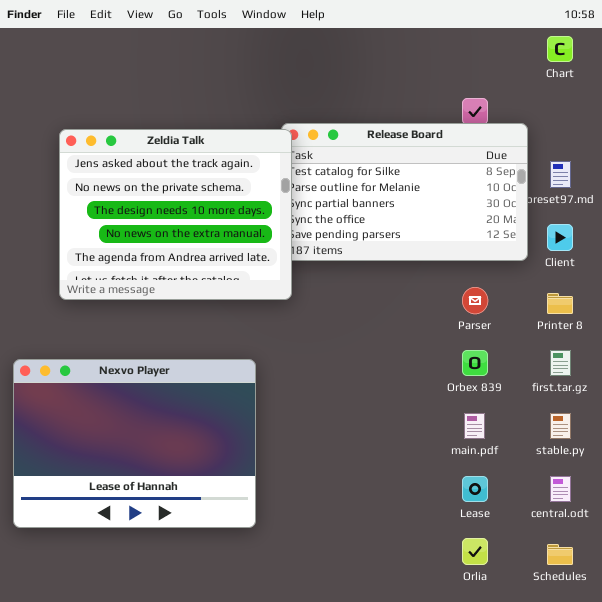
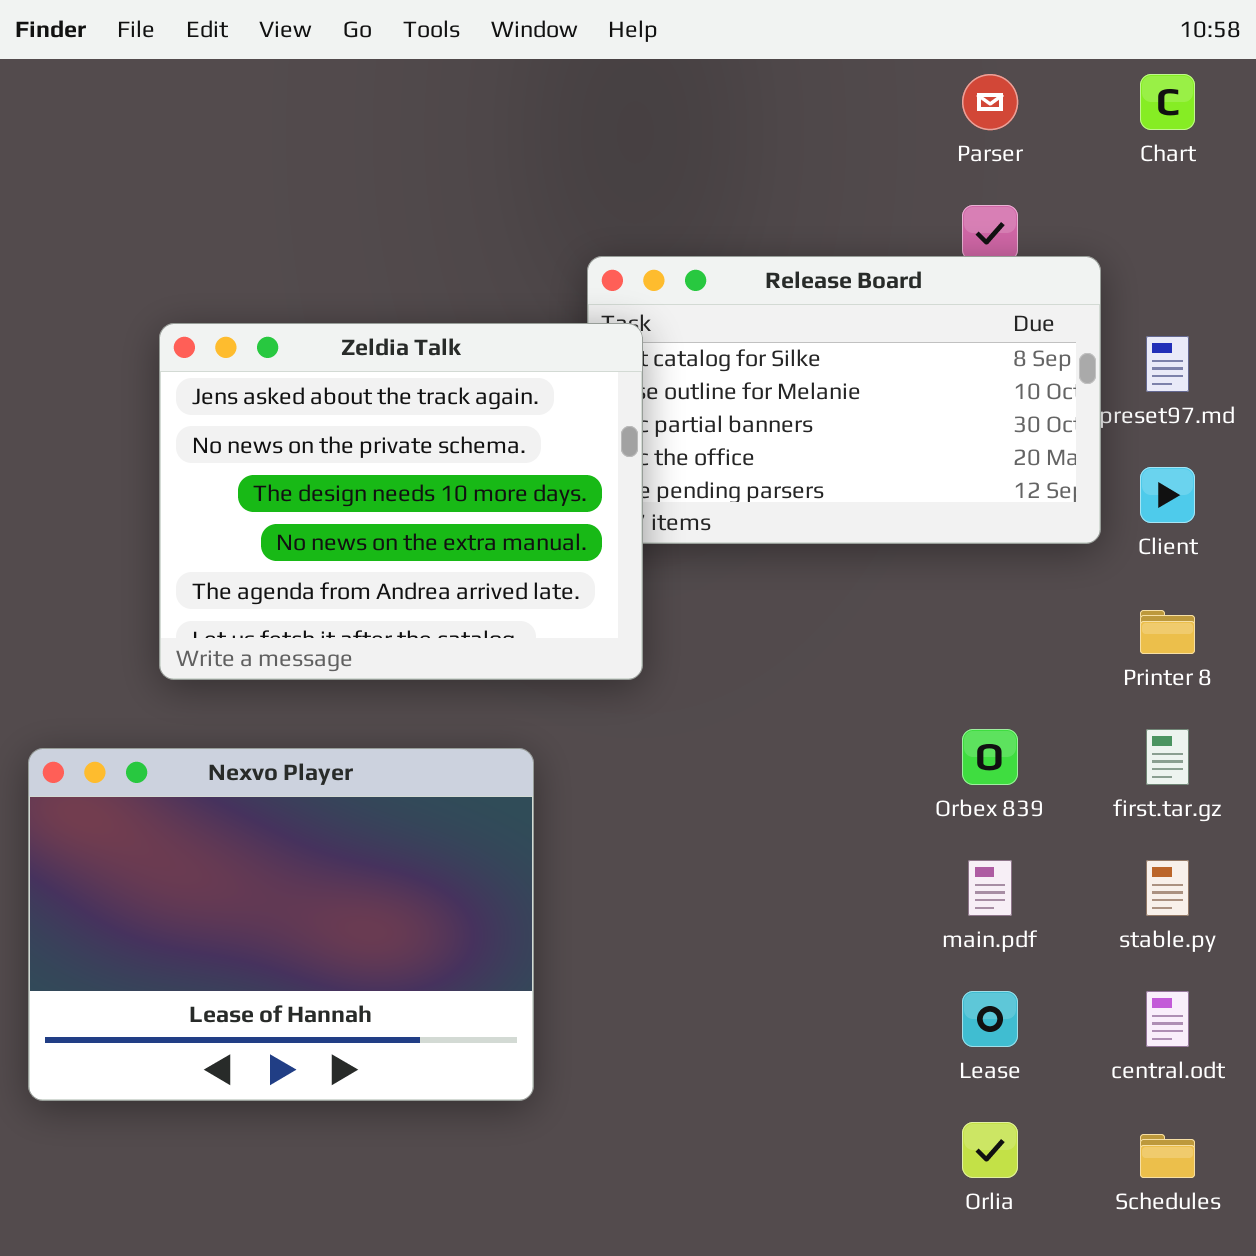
Zeldia Talk: [59,129,292,300] -> [159,323,643,680], moved
Parser: [462,287,488,314] -> [962,74,1018,130], moved

